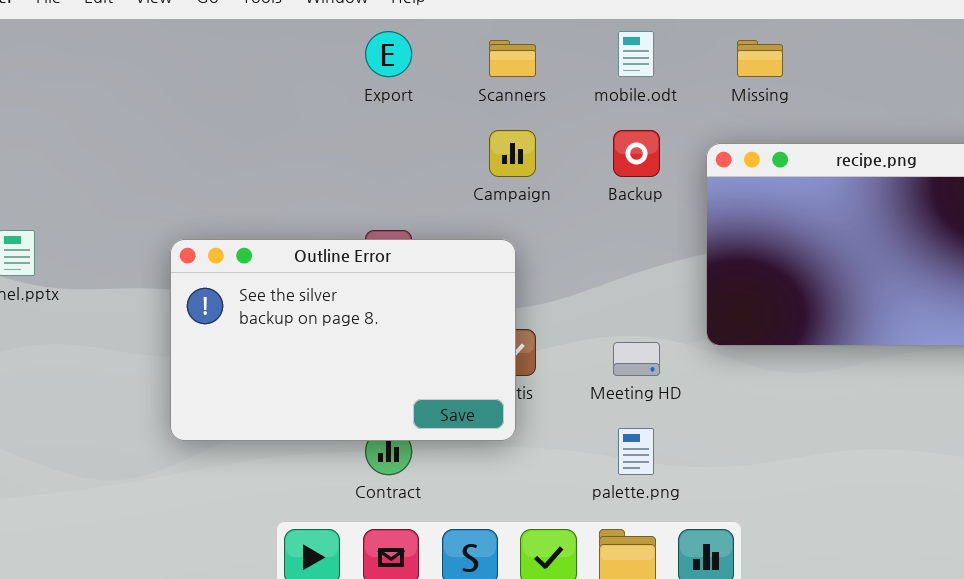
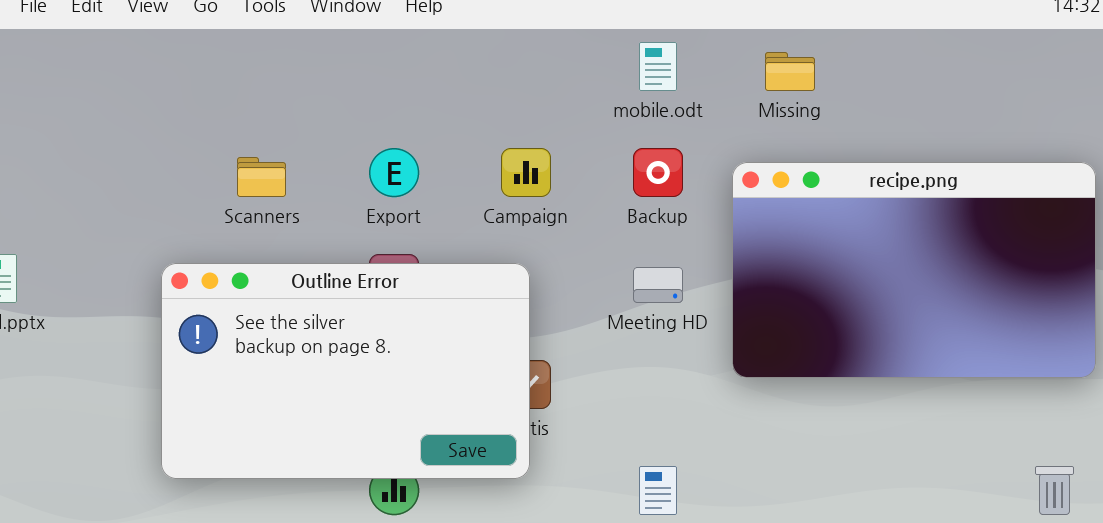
Export: [365,31,412,77] -> [369,148,419,197], moved
Scanners: [489,40,536,77] -> [237,157,286,197], moved
Meeting HD: [613,342,660,376] -> [633,267,683,303], moved

